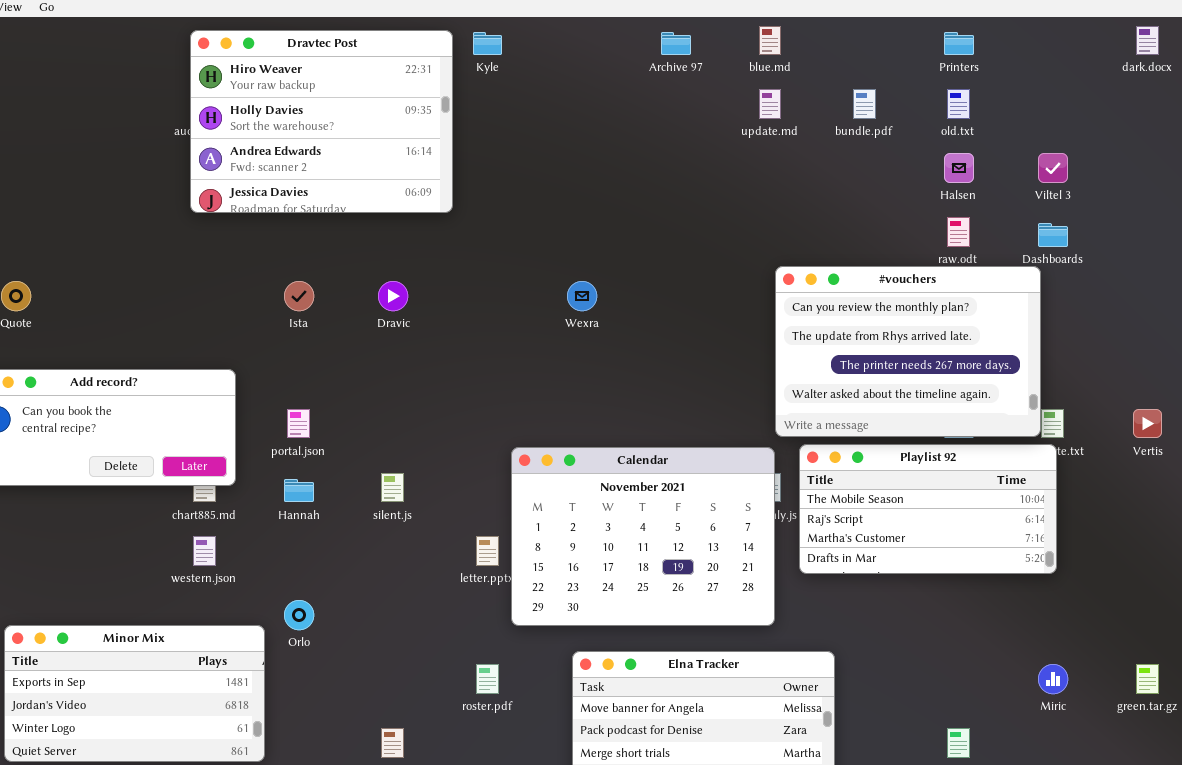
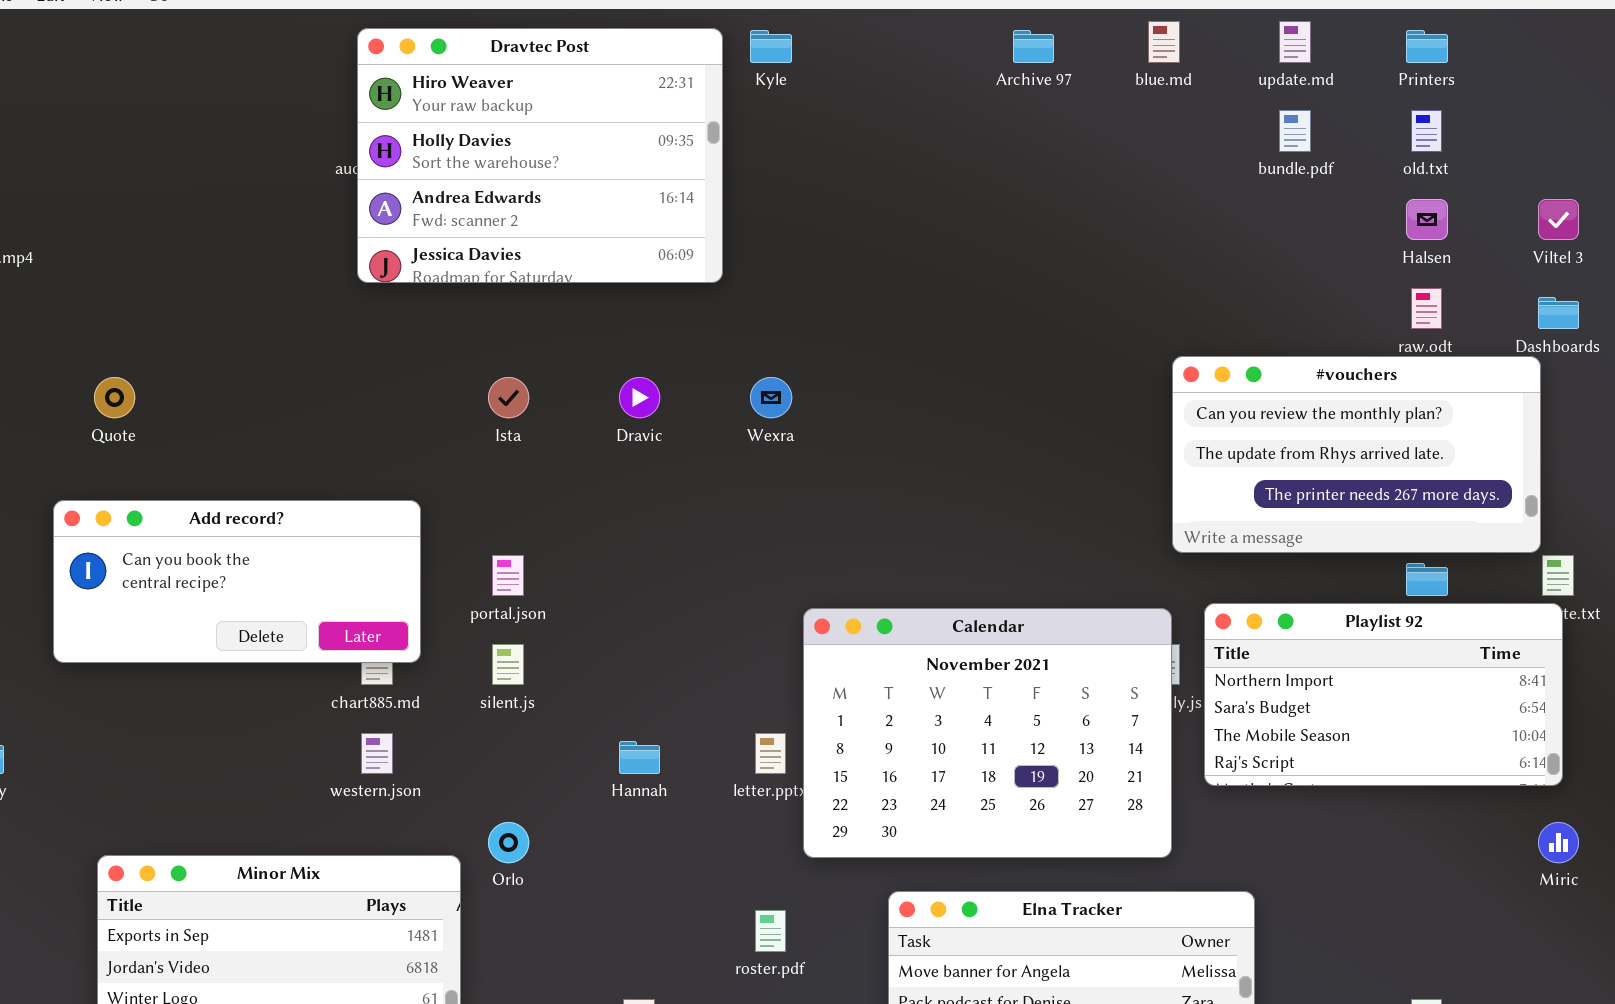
update.md: [759,89,781,119] -> [1279,21,1311,63], moved
#vouchers: [775,266,1041,437] -> [1172,356,1541,553], resized
Wexra: [567,281,597,311] -> [750,377,792,418], moved
Playlist 92: [799,444,1057,574] -> [1204,603,1563,786], scrolled up 2 rows
silent.js: [381,473,404,502] -> [492,644,524,685], moved
Hannah: [284,479,314,502] -> [619,741,660,774], moved
Miric: [1038,664,1068,694] -> [1538,822,1579,863], moved

